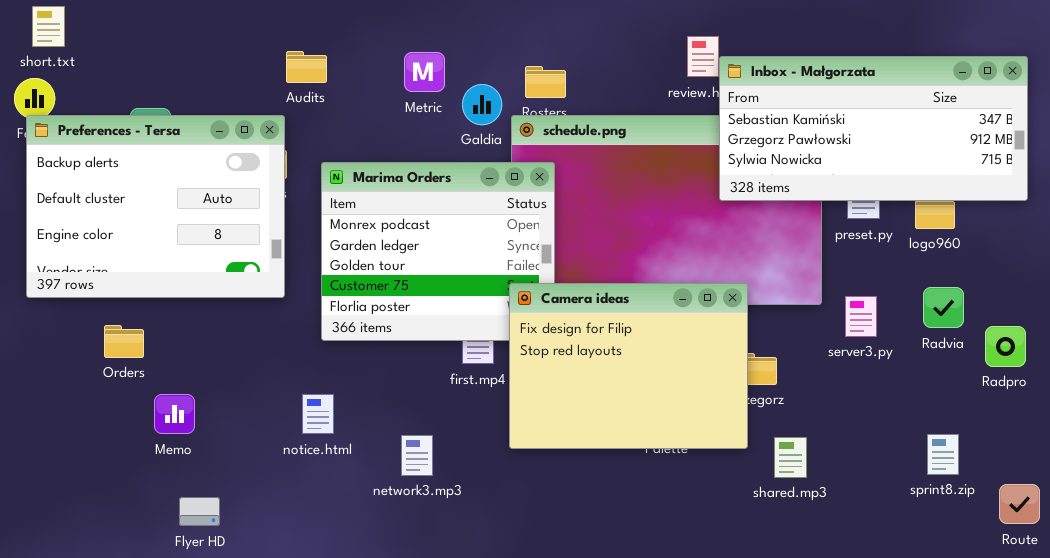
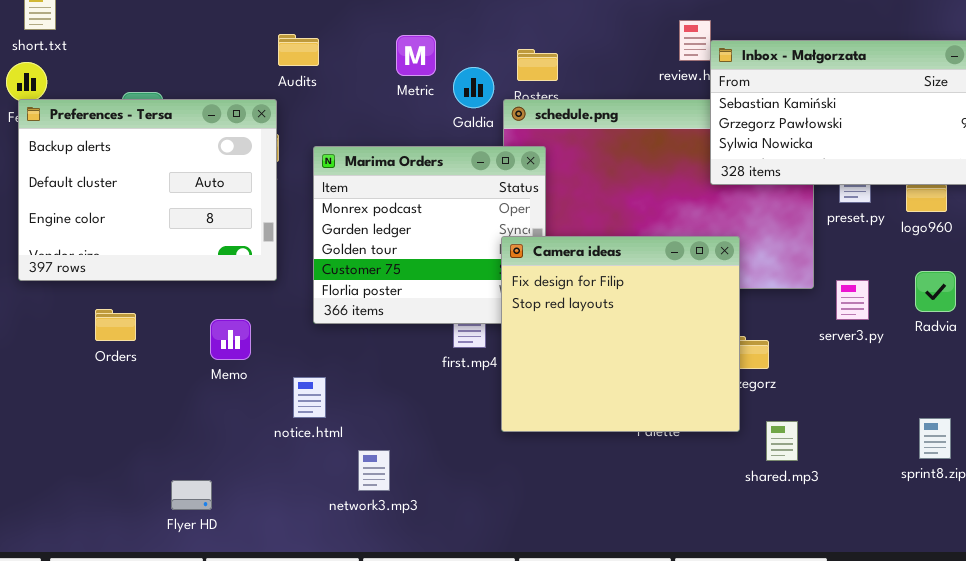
Camera ideas: [509,283,748,449] -> [501,236,740,432], resized
Memo: [154,394,195,434] -> [210,319,251,360], moved
network3.mp3: [401,435,433,476] -> [358,450,390,491], moved

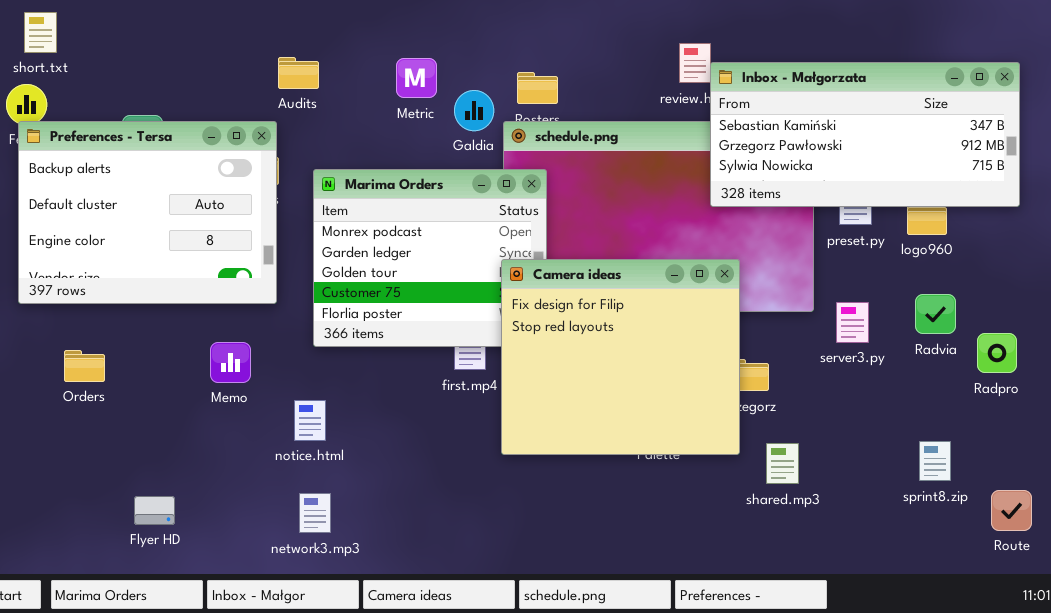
Orders: [95,309,136,341] -> [64,350,105,382], moved
network3.mp3: [358,450,390,491] -> [299,493,331,533], moved
Flyer HD: [171,480,212,510] -> [134,496,175,525], moved

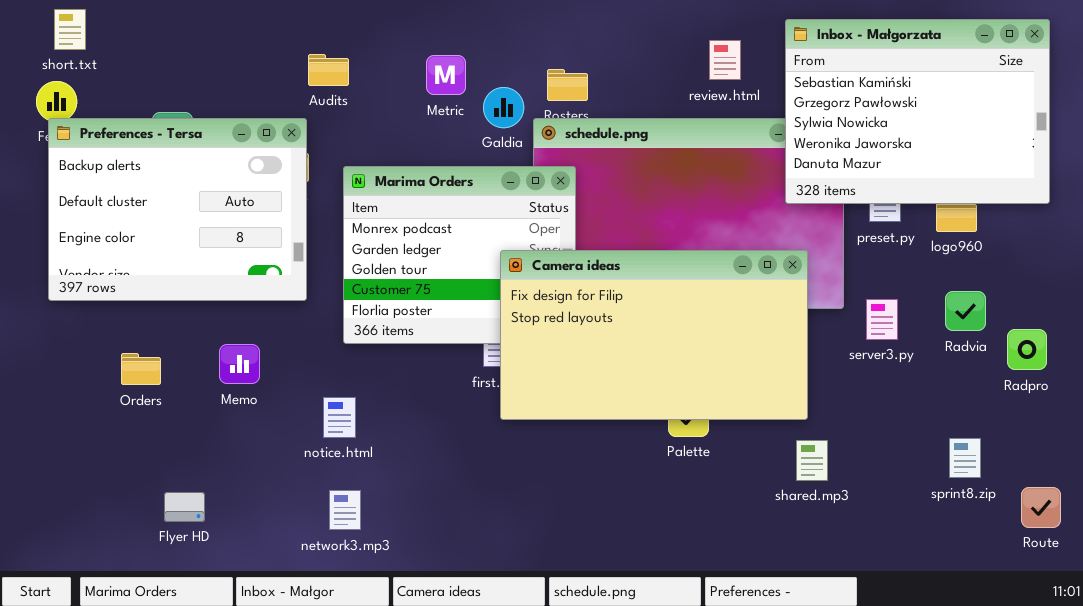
Inbox - Małgorzata: [710,62,1020,207] -> [785,19,1050,204], resized
Camera ideas: [501,259,740,455] -> [500,250,808,420], moved, resized
Memo: [210,342,251,383] -> [219,344,260,384], moved
Orders: [64,350,105,382] -> [121,353,161,385], moved

